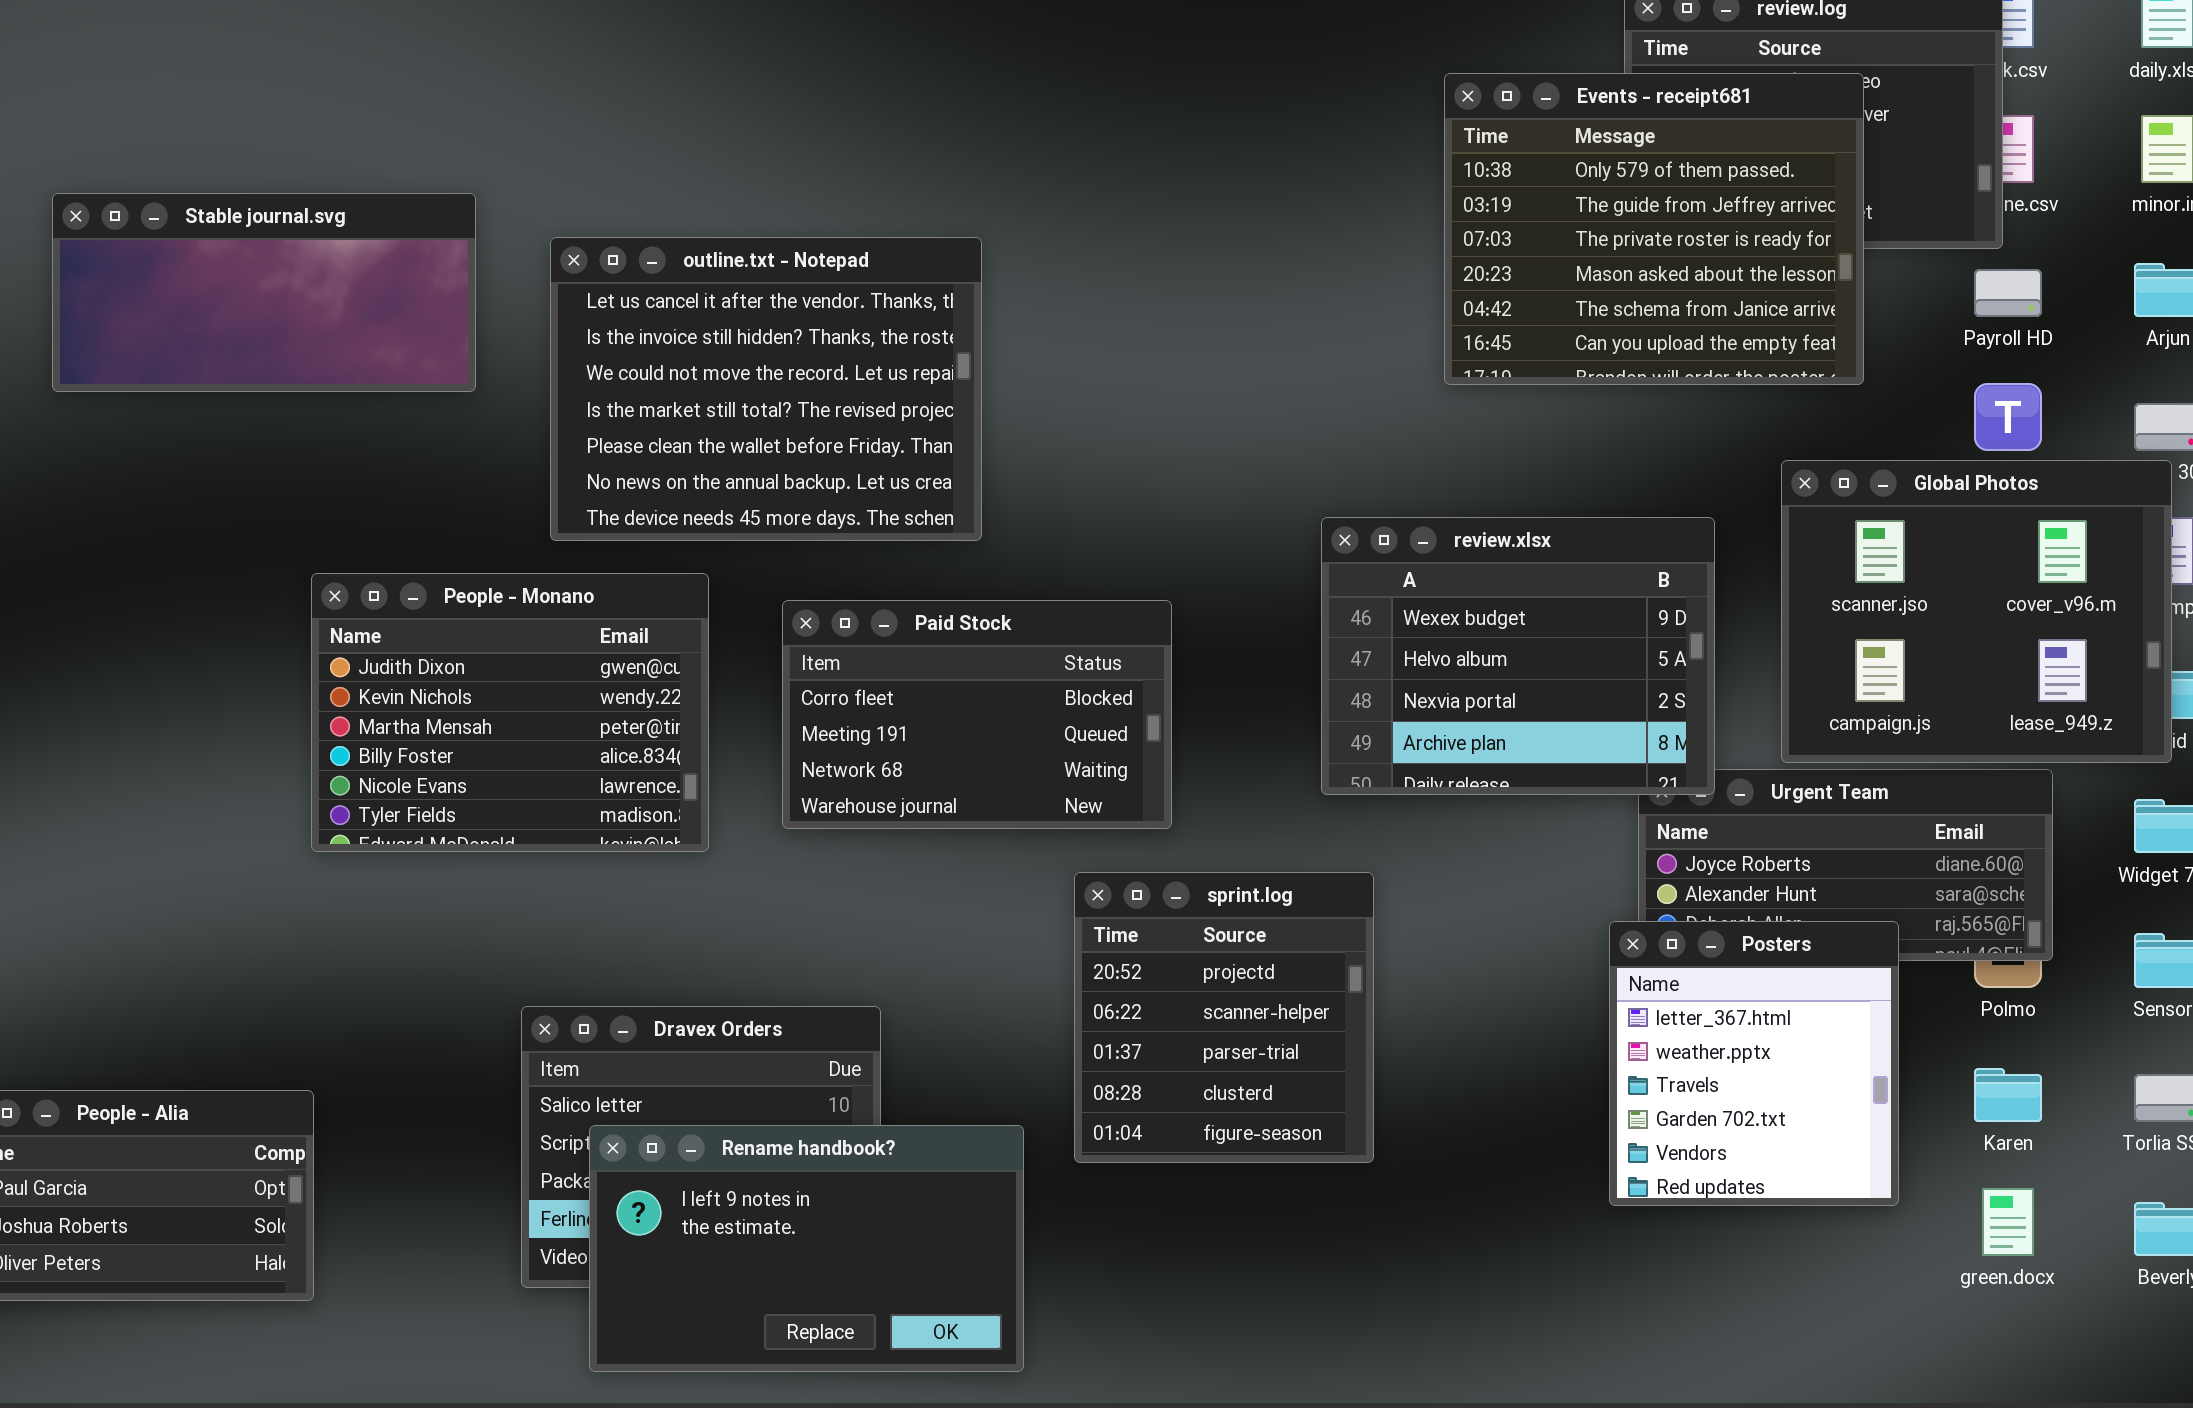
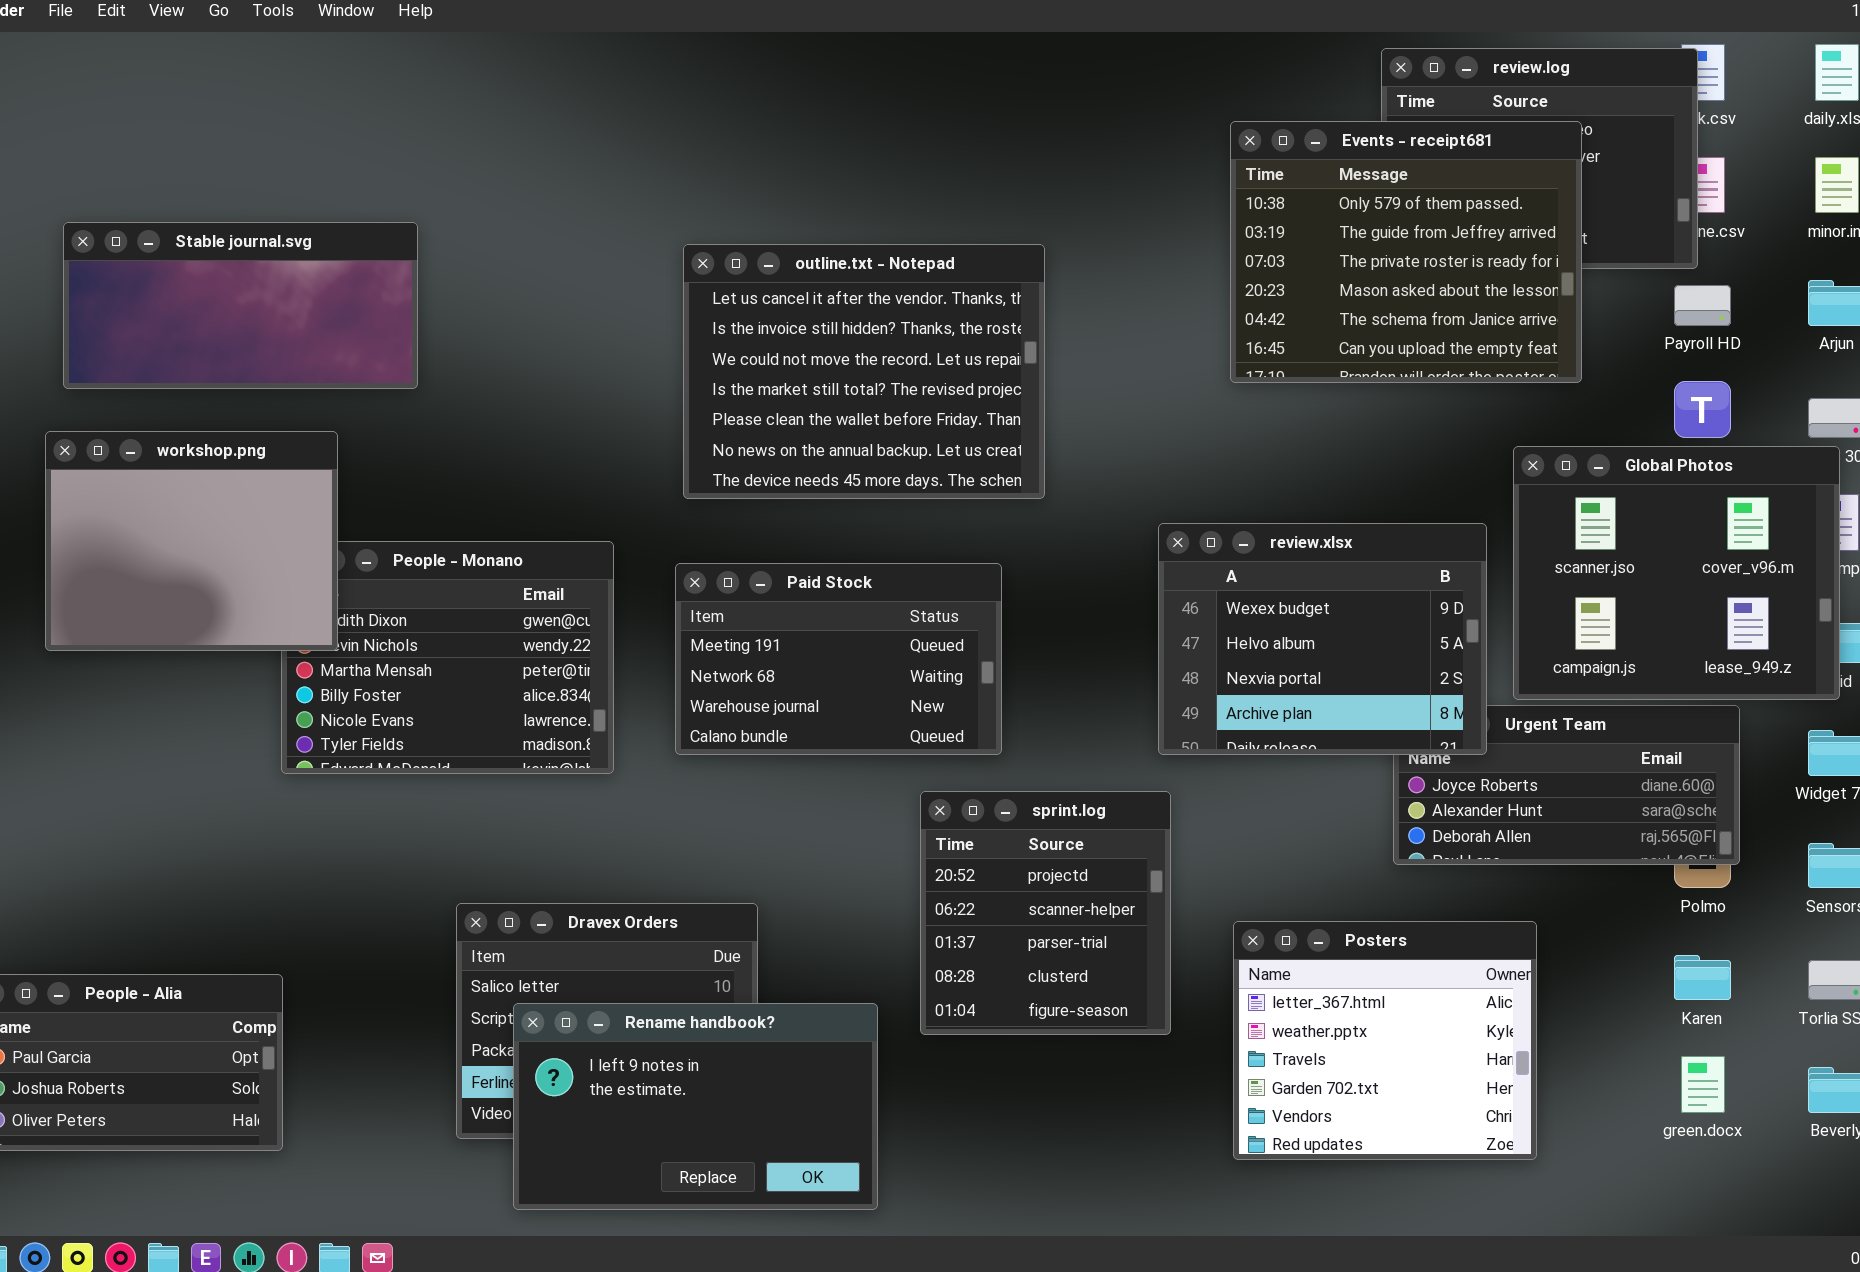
outline.txt - Notepad: [550,237,982,541] -> [683,244,1045,499], moved
workshop.png: none -> [45,431,338,651], opened
review.xlsx: [1321,517,1715,795] -> [1158,523,1487,755], moved
Paid Stock: [782,600,1172,829] -> [675,563,1002,755], scrolled down 1 row
Posters: [1609,921,1899,1206] -> [1233,921,1537,1160], moved, resized

